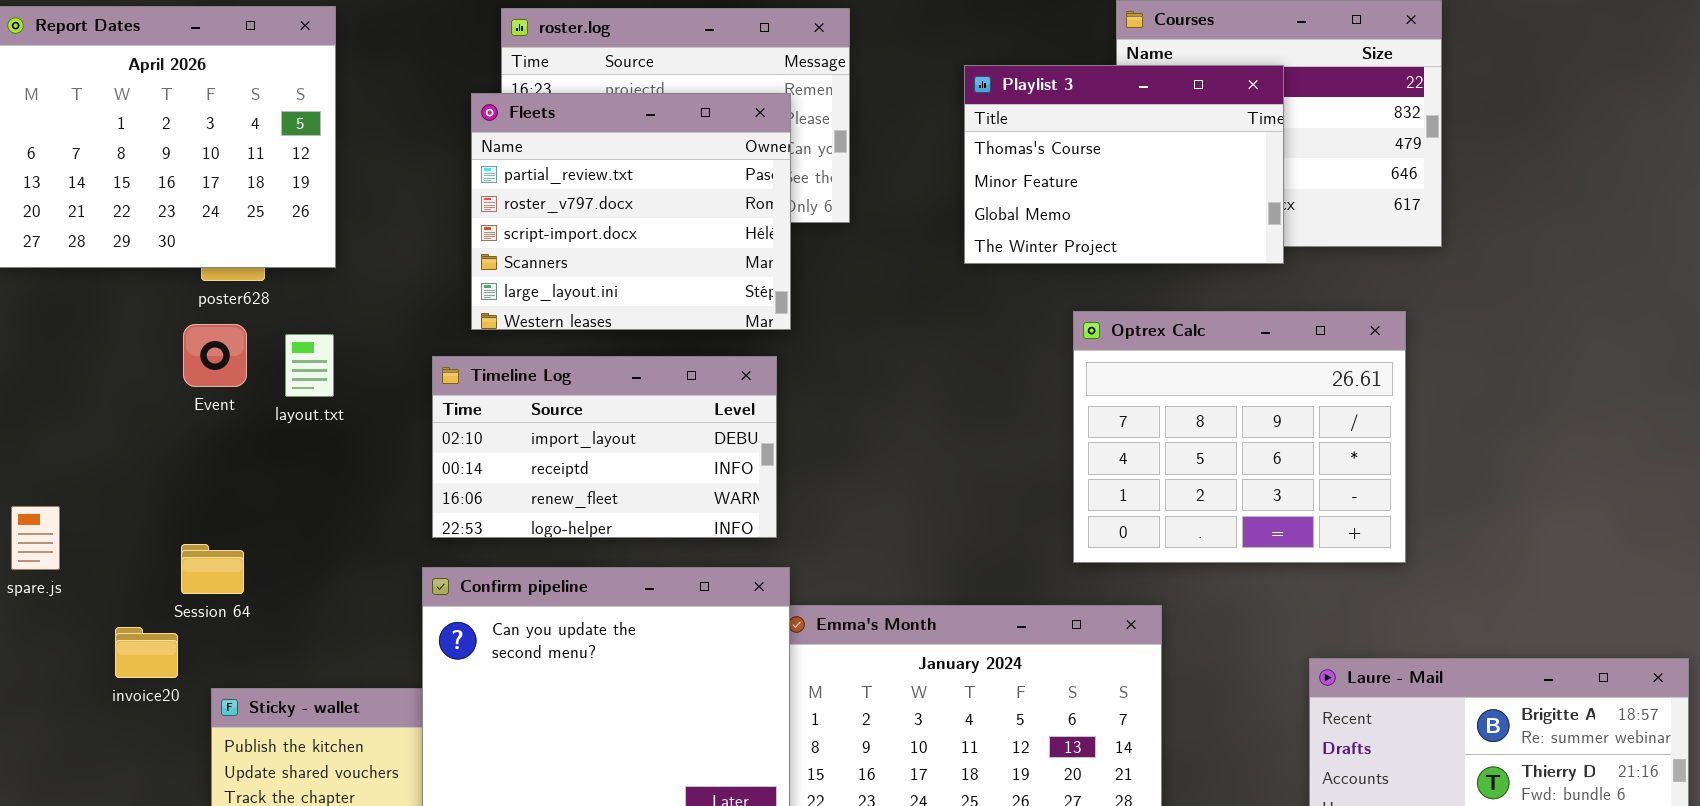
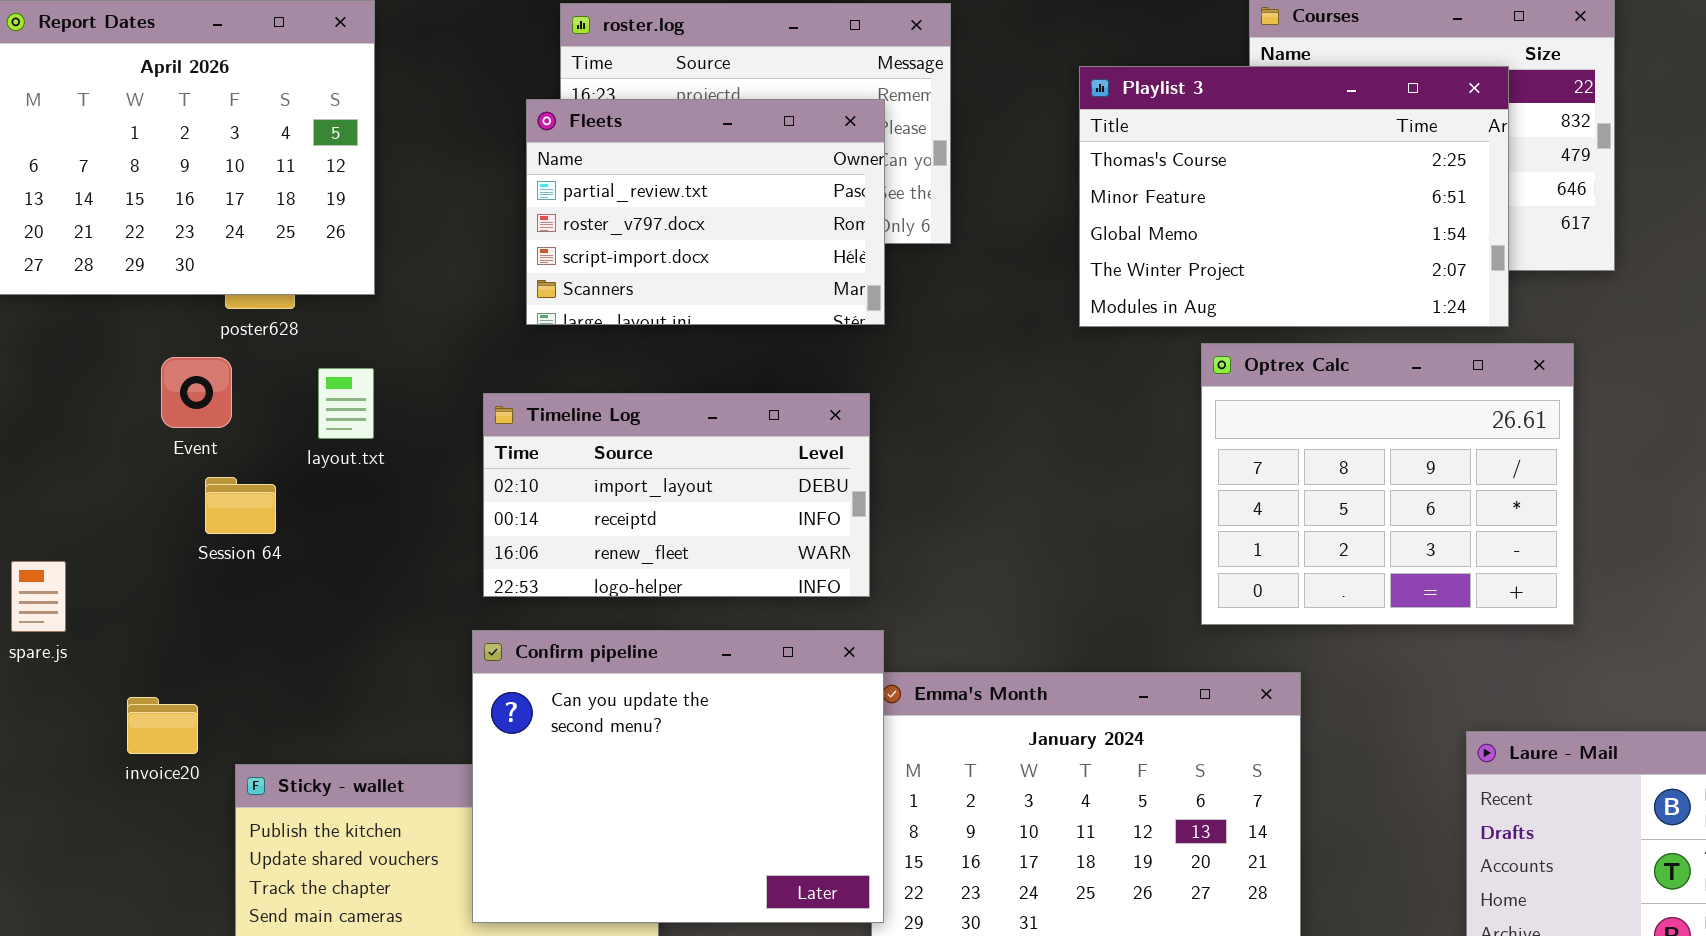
Playlist 3: [964,65,1284,264] -> [1079,66,1509,327], resized
Fleets: [471,93,791,330] -> [526,99,885,325], resized
Event: [183,324,247,387] -> [161,357,232,428], moved
Session 64: [181,544,244,594] -> [205,477,276,534], moved

